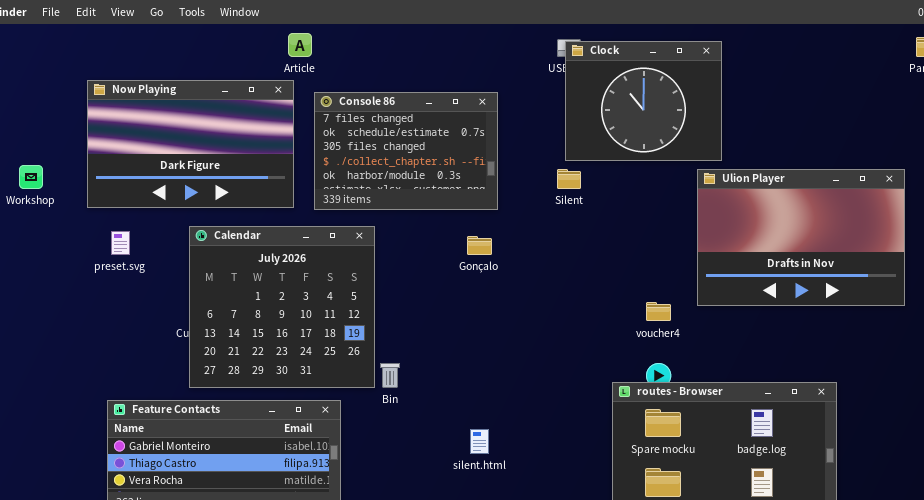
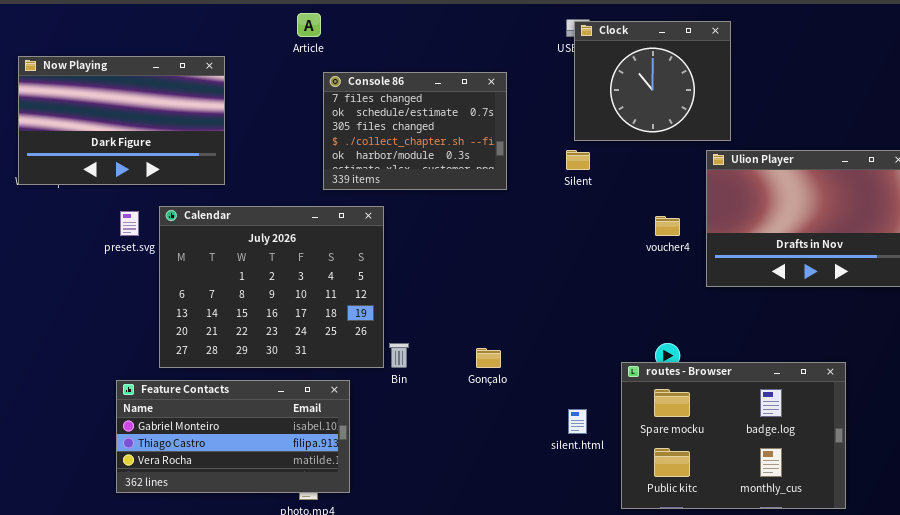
Now Playing: [87,80,294,208] -> [18,56,225,185], moved
Calendar: [189,226,375,388] -> [159,206,384,368], resized
Gonçalo: [467,236,492,255] -> [476,348,501,368], moved
voucher4: [646,302,671,321] -> [655,216,680,236], moved
silent.html: [470,429,489,454] -> [568,409,587,434], moved

